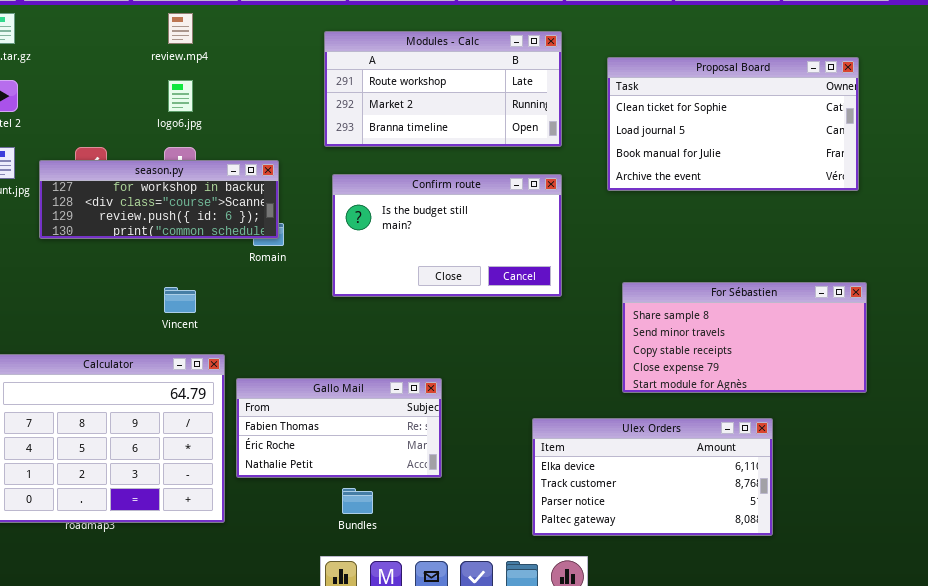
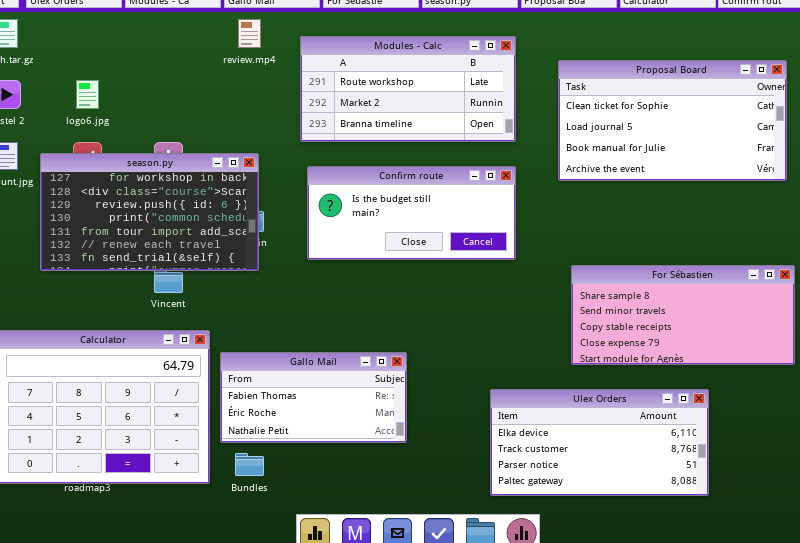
review.mp4: [168,13,193,44] -> [238,19,261,48], moved
logo6.jpg: [168,80,193,112] -> [76,80,99,109], moved
season.py: [39,160,279,239] -> [40,153,259,271], resized
Confirm route: [332,174,562,297] -> [307,166,516,260], resized
Bundles: [342,488,373,514] -> [235,453,264,476], moved

